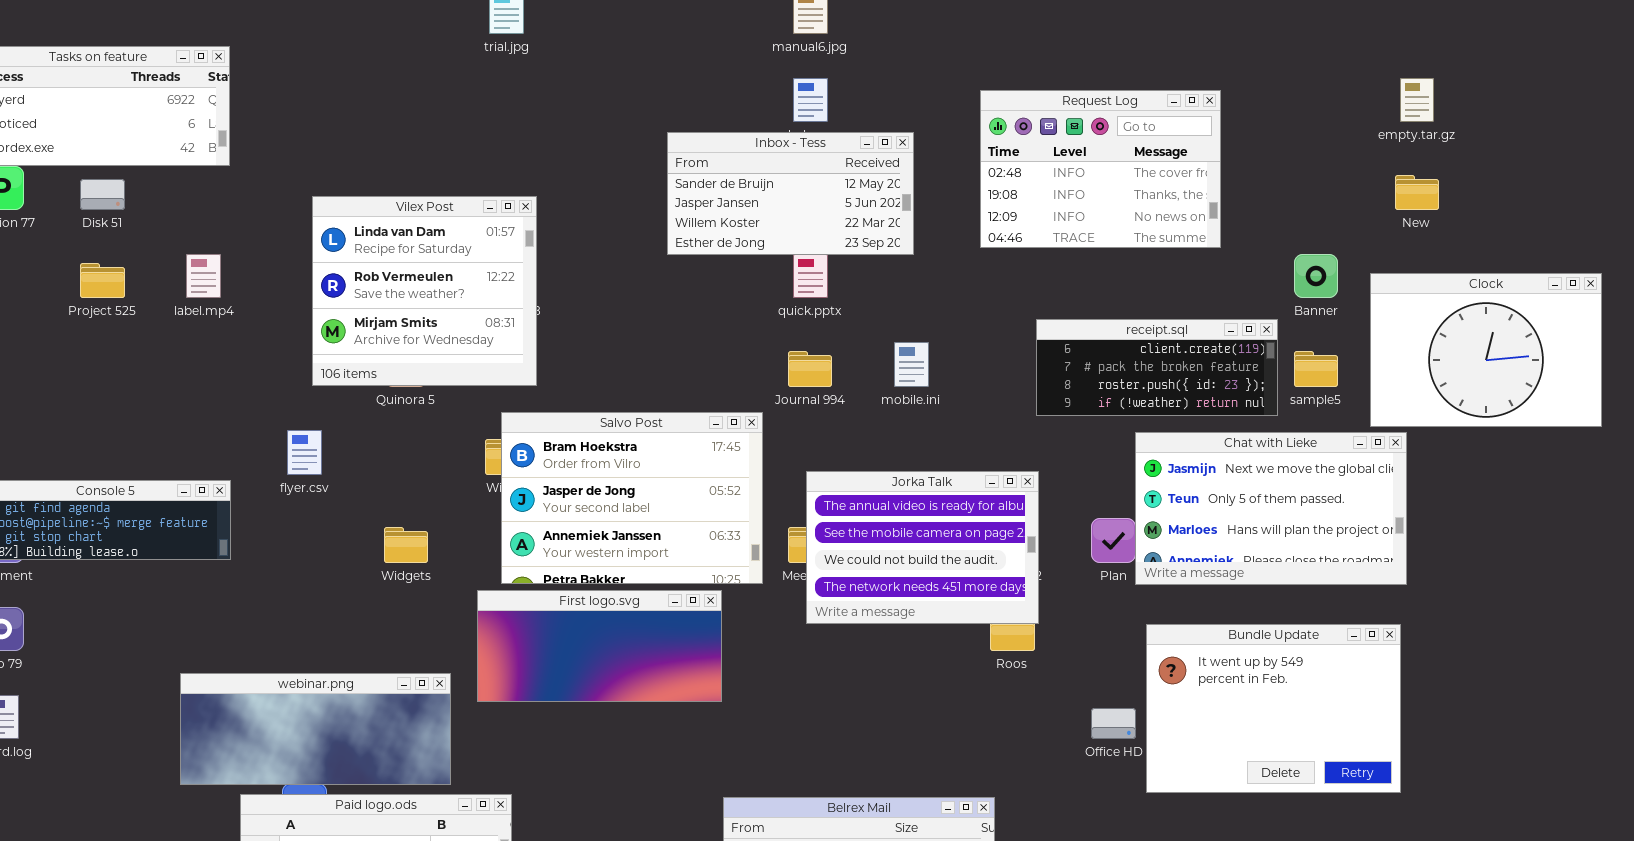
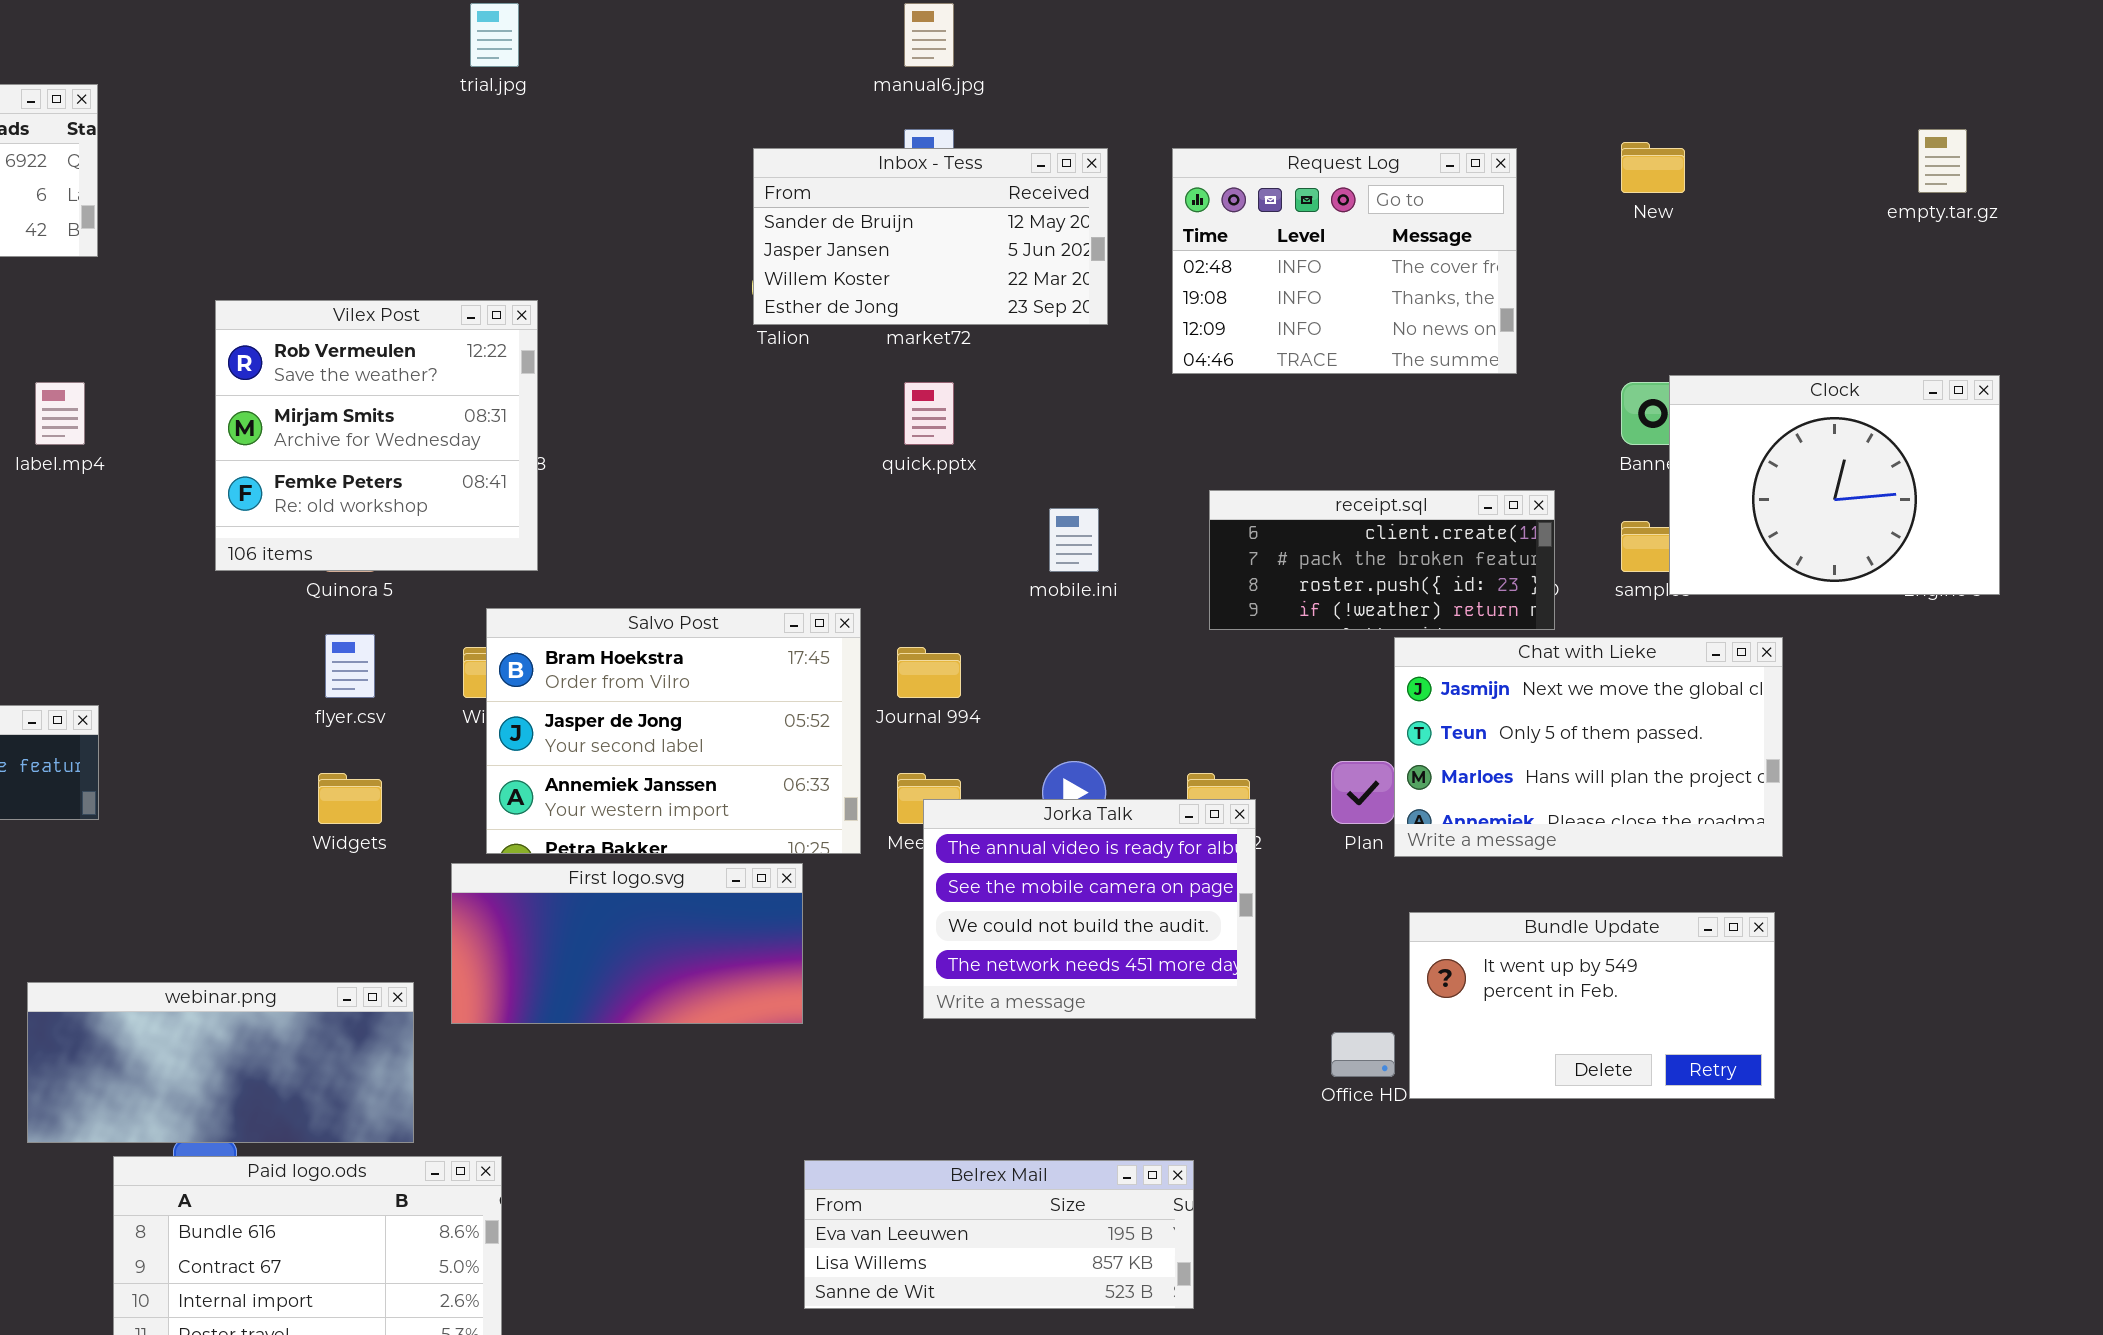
empty.tar.gz: [1400,78,1434,122] -> [1918,129,1967,193], moved
Inbox - Tess: [667,132,914,255] -> [753,148,1108,325], moved
New: [1395,175,1439,210] -> [1621,142,1685,193], moved
Vilex Post: [312,196,537,386] -> [215,300,538,571], scrolled down 1 row
Clock: [1370,273,1602,427] -> [1669,375,2000,595], moved
receipt.sql: [1036,319,1278,416] -> [1209,490,1555,630], moved
Journal 994: [788,351,832,387] -> [897,647,961,698], moved
flyer.csv: [287,430,322,475] -> [325,634,375,698], moved
Jorka Talk: [806,471,1039,624] -> [923,799,1256,1019], moved
Bundle Update: [1146,624,1401,793] -> [1409,912,1775,1099], resized

